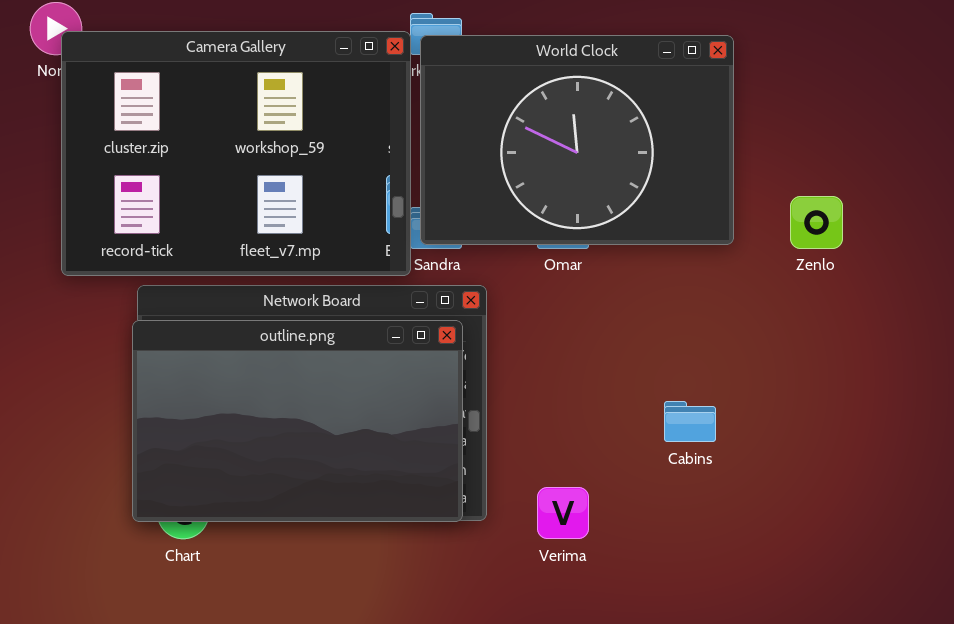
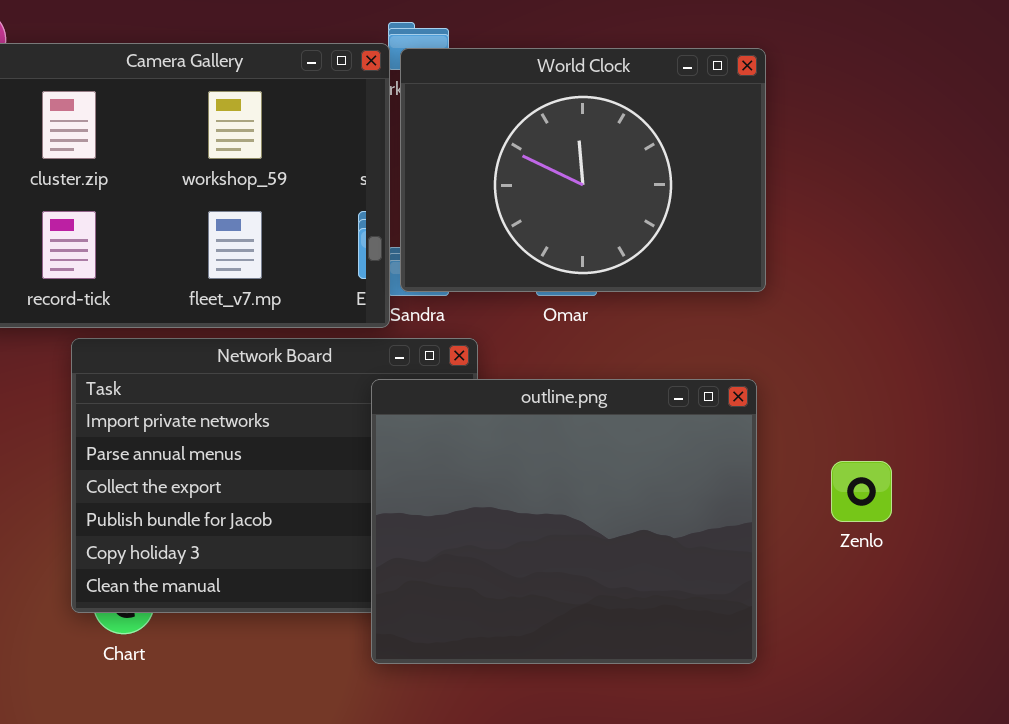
Zenlo: [790,196,843,249] -> [831,461,892,522], moved
outline.png: [132,320,463,522] -> [371,379,757,664], moved, resized

